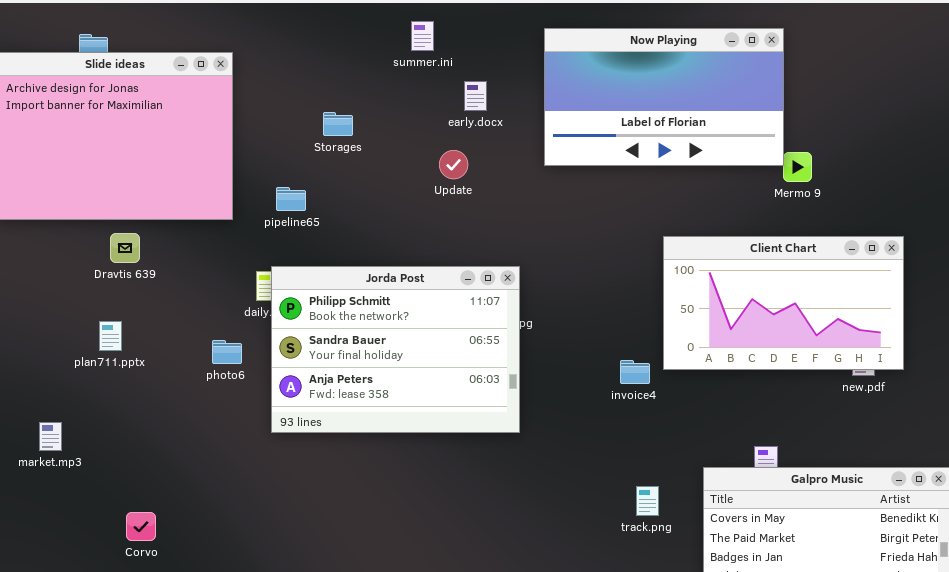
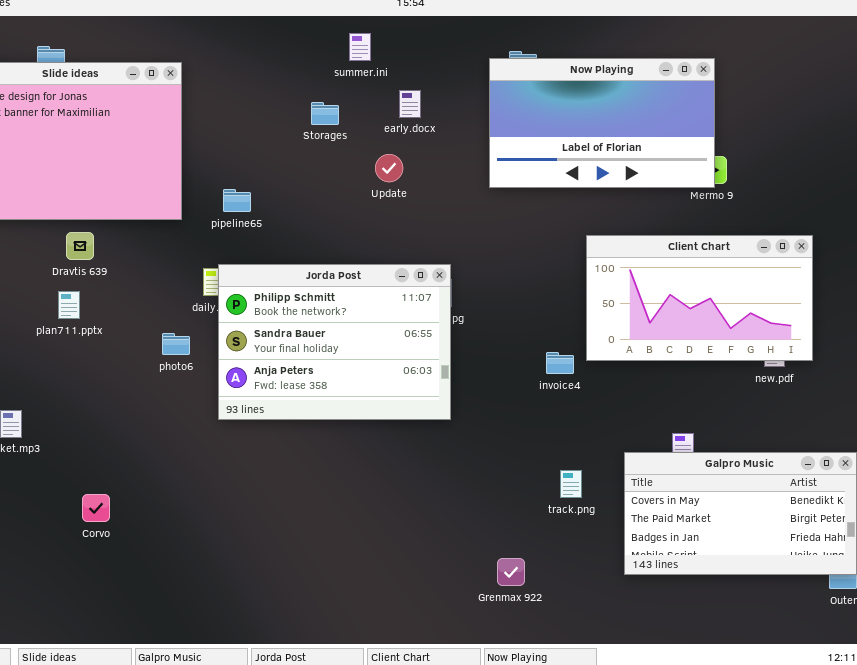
Now Playing: [544,28,784,166] -> [489,58,715,188], moved
Storages: [323,112,353,136] -> [311,102,339,125], moved
plan711.pptx: [99,321,122,351] -> [58,291,80,319], moved

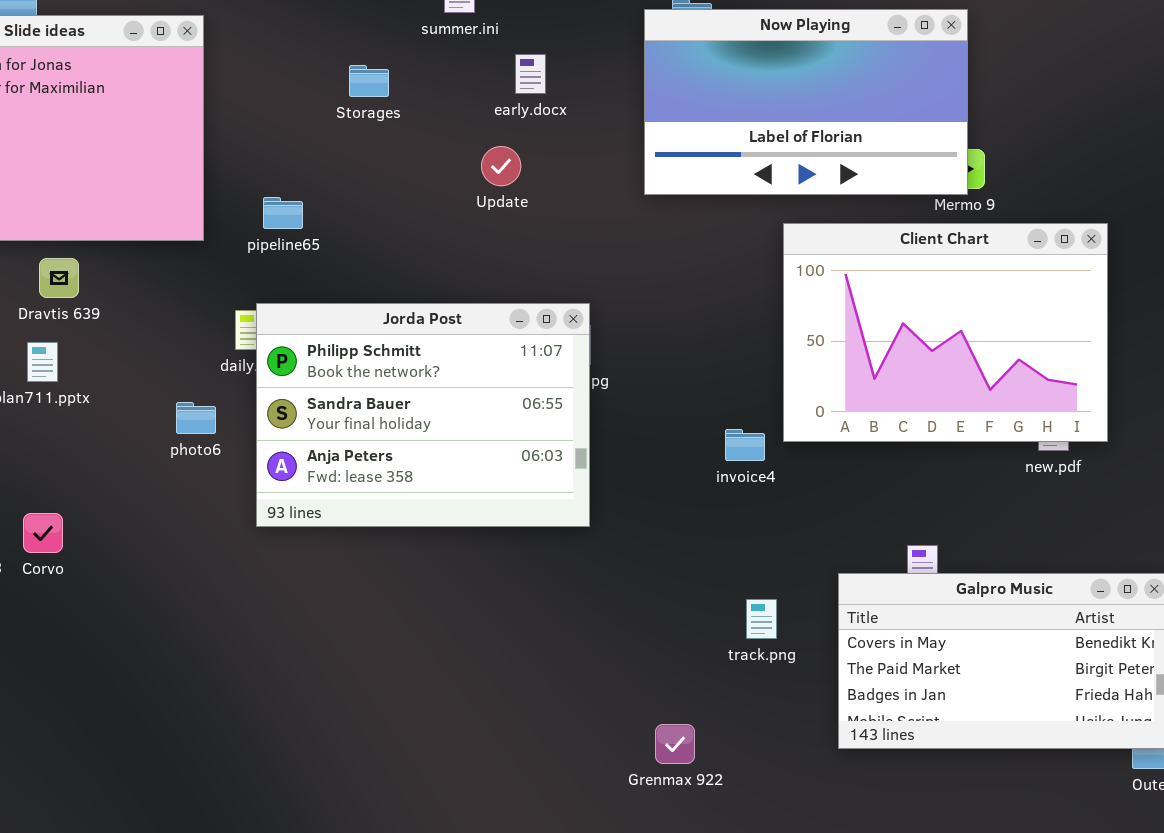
Storages: [311,102,339,125] -> [349,65,389,97], moved
Client Chart: [586,235,813,361] -> [783,223,1108,442], resized
Corvo: [82,494,110,522] -> [23,513,63,553], moved

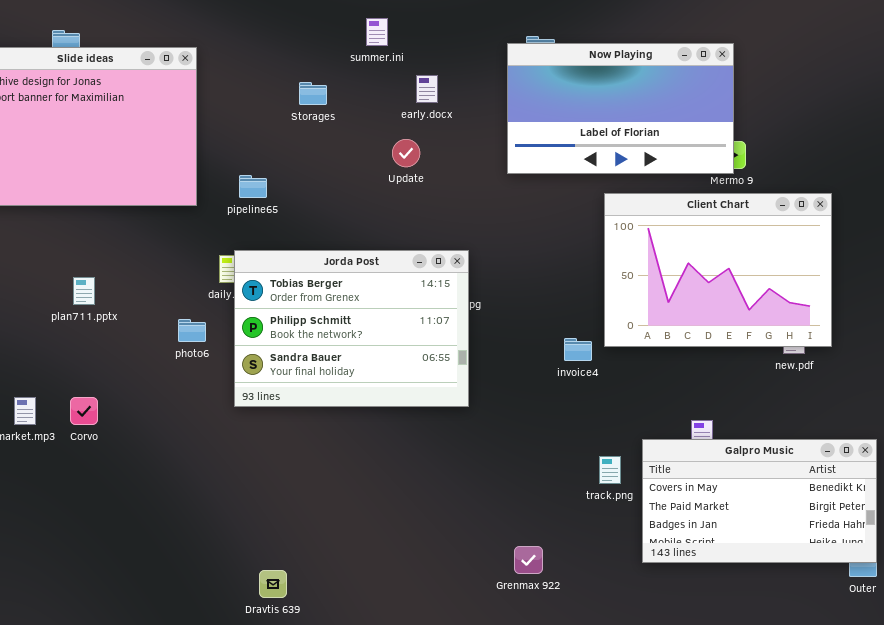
Dravtis 639: [39,258,79,298] -> [259,570,287,598], moved
Jorda Post: [256,303,590,527] -> [234,250,469,407], scrolled up 1 row
track.png: [746,599,777,639] -> [599,456,621,484], moved

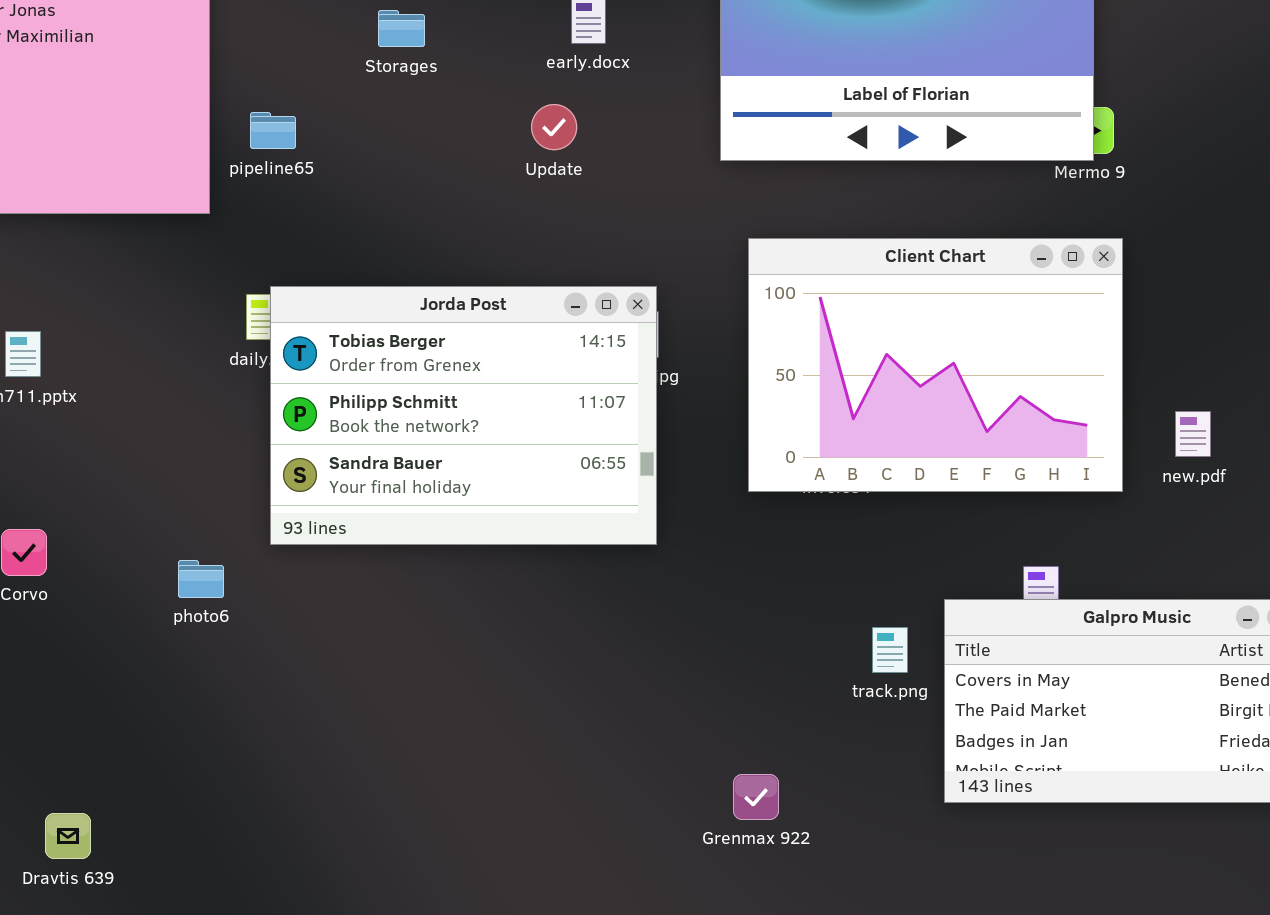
pipeline65: [239,175,267,198] -> [250,112,296,149], moved
Client Chart: [604,193,832,347] -> [748,238,1123,492], moved
photo6: [178,319,206,342] -> [178,560,224,598], moved
Dravtis 639: [259,570,287,598] -> [45,813,91,859], moved

